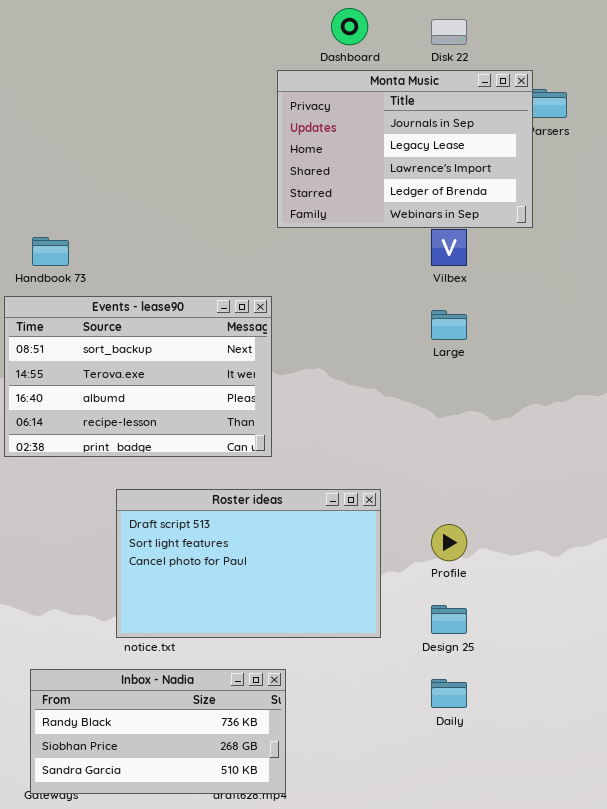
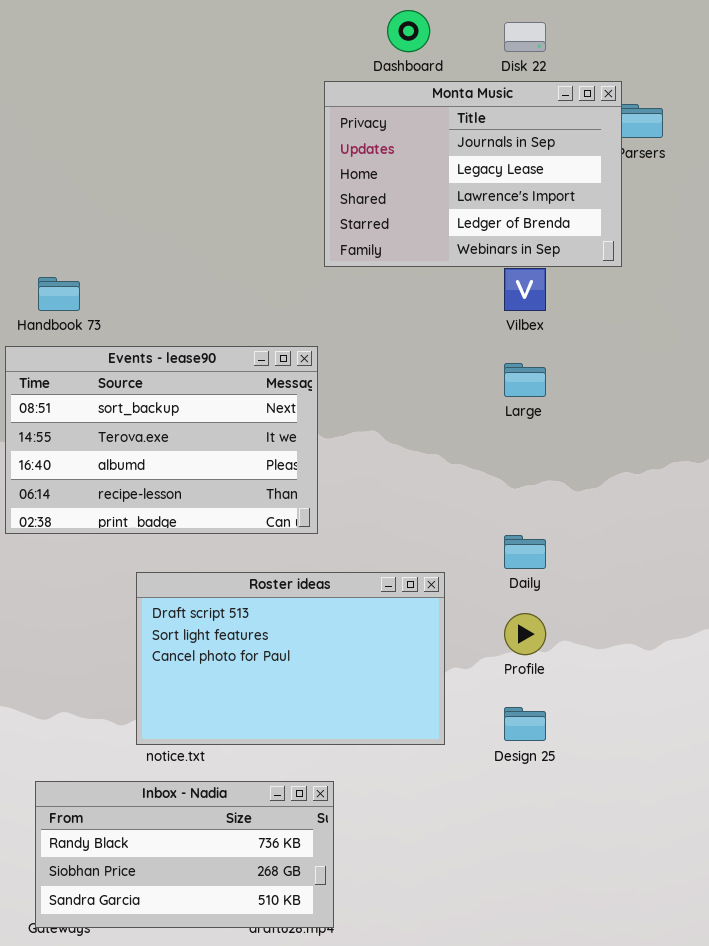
Daily: [431,679,467,708] -> [504,535,546,569], moved

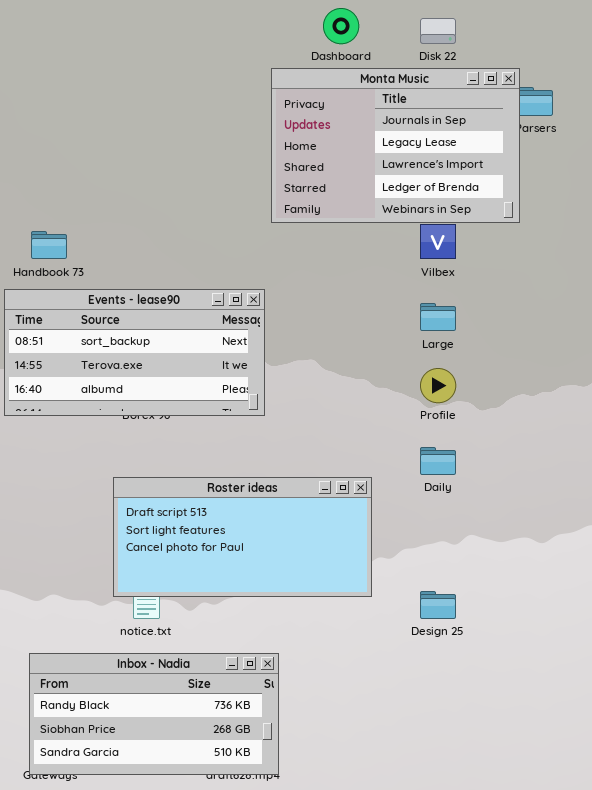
Events - lease90: [5,346,318,534] -> [4,289,265,416], resized
Roster ideas: [136,572,445,745] -> [113,477,372,597], resized
Profile: [504,613,546,655] -> [420,368,456,403], moved

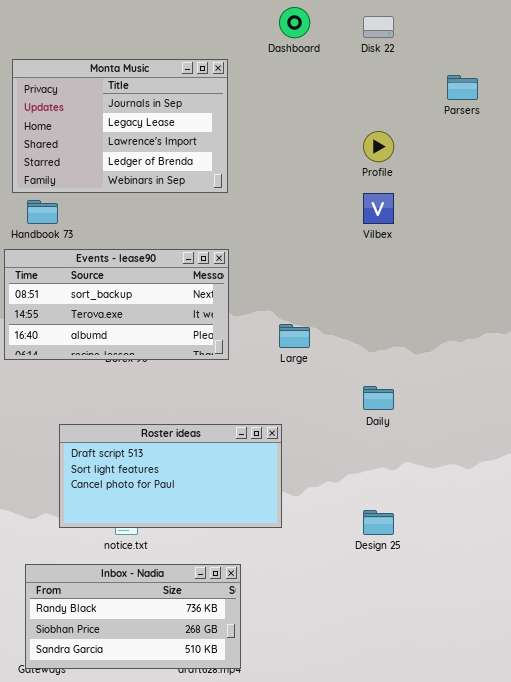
Monta Music: [271,68,520,223] -> [12,59,228,193], moved
Large: [420,303,456,331] -> [279,324,310,348], moved
Profile: [420,368,456,403] -> [363,131,394,162], moved
Roster ideas: [113,477,372,597] -> [59,424,282,528], moved

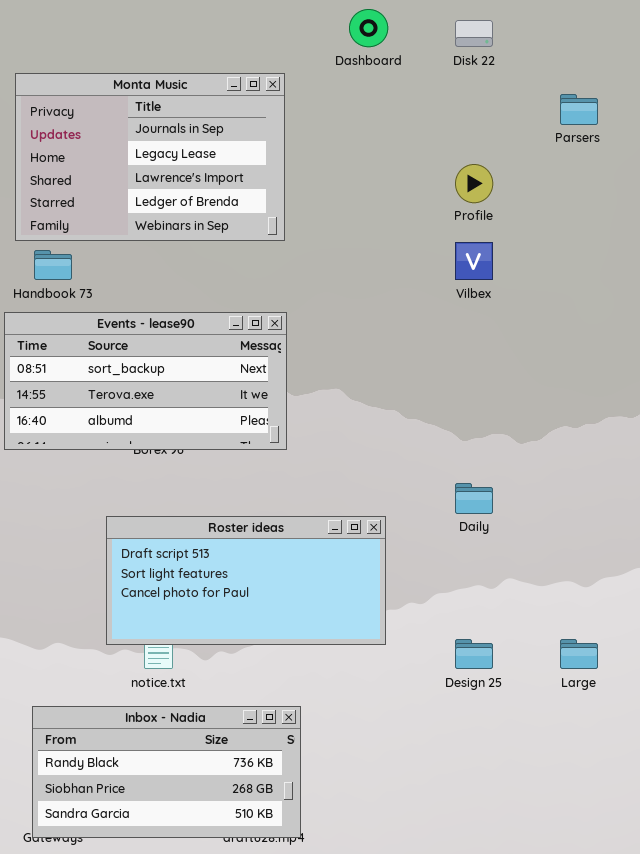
Large: [279,324,310,348] -> [560,639,598,669], moved
Roster ideas: [59,424,282,528] -> [106,516,386,645], moved

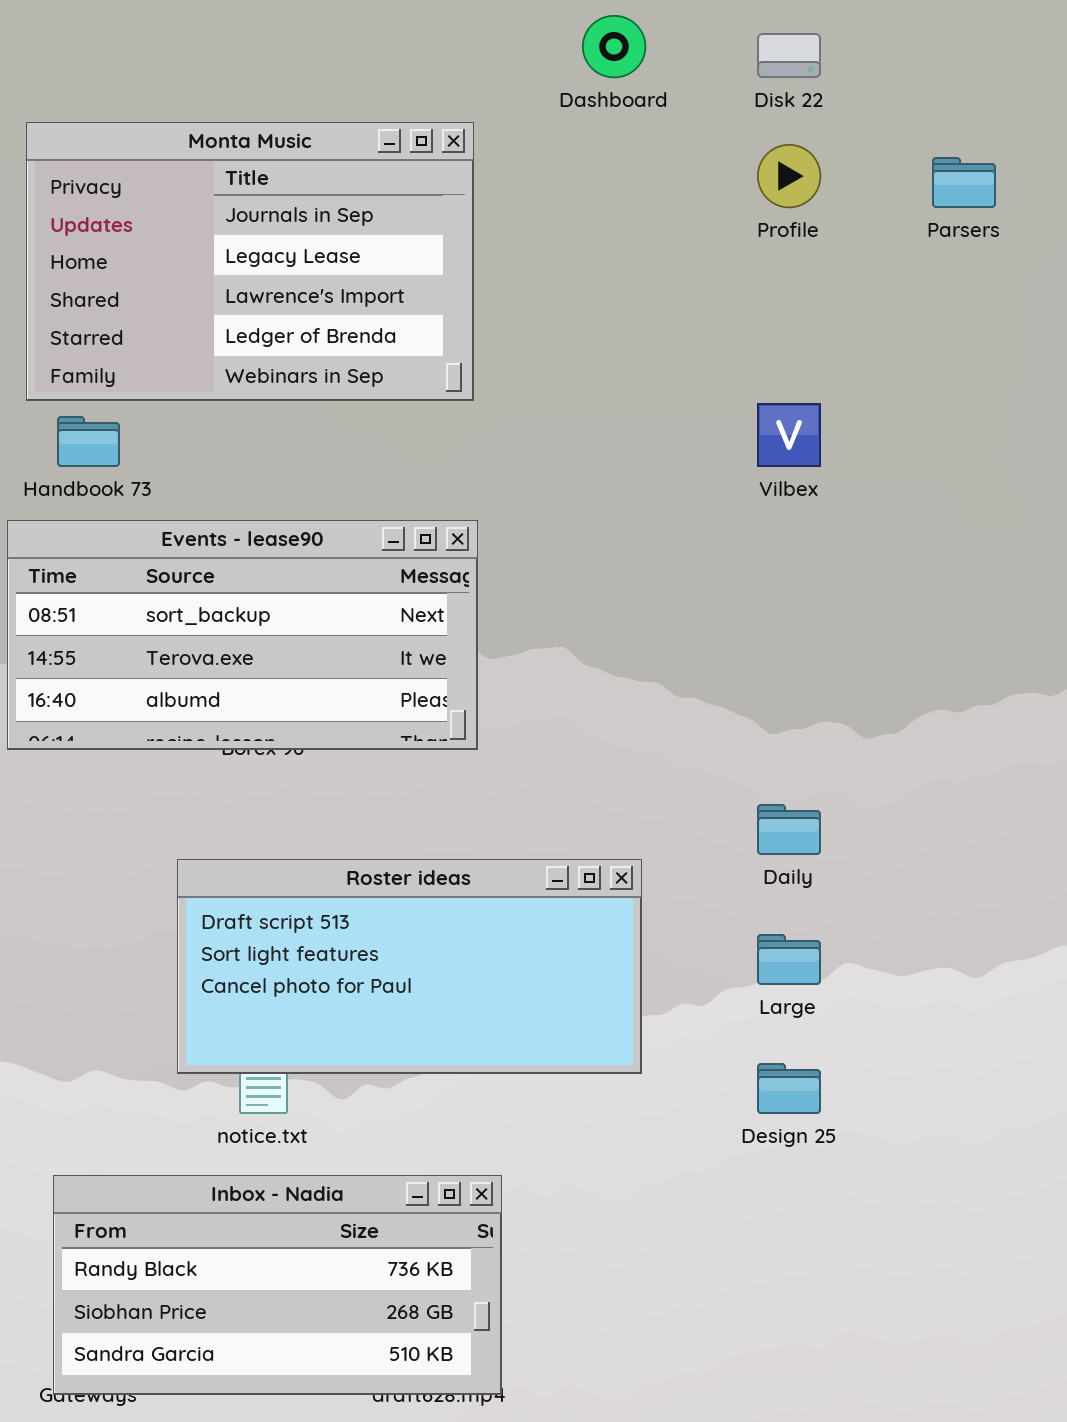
Profile: [455,164,493,203] -> [757,144,821,208], moved
Large: [560,639,598,669] -> [757,934,821,985], moved

